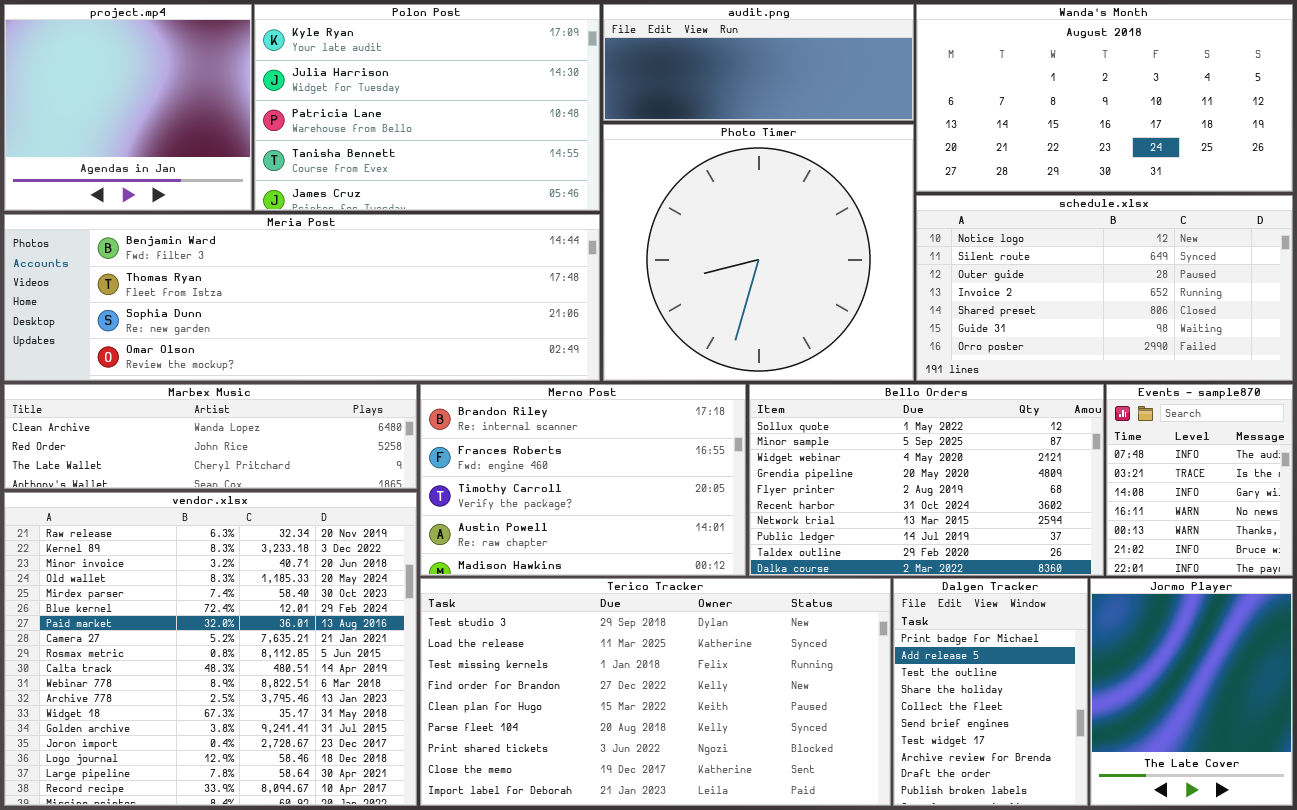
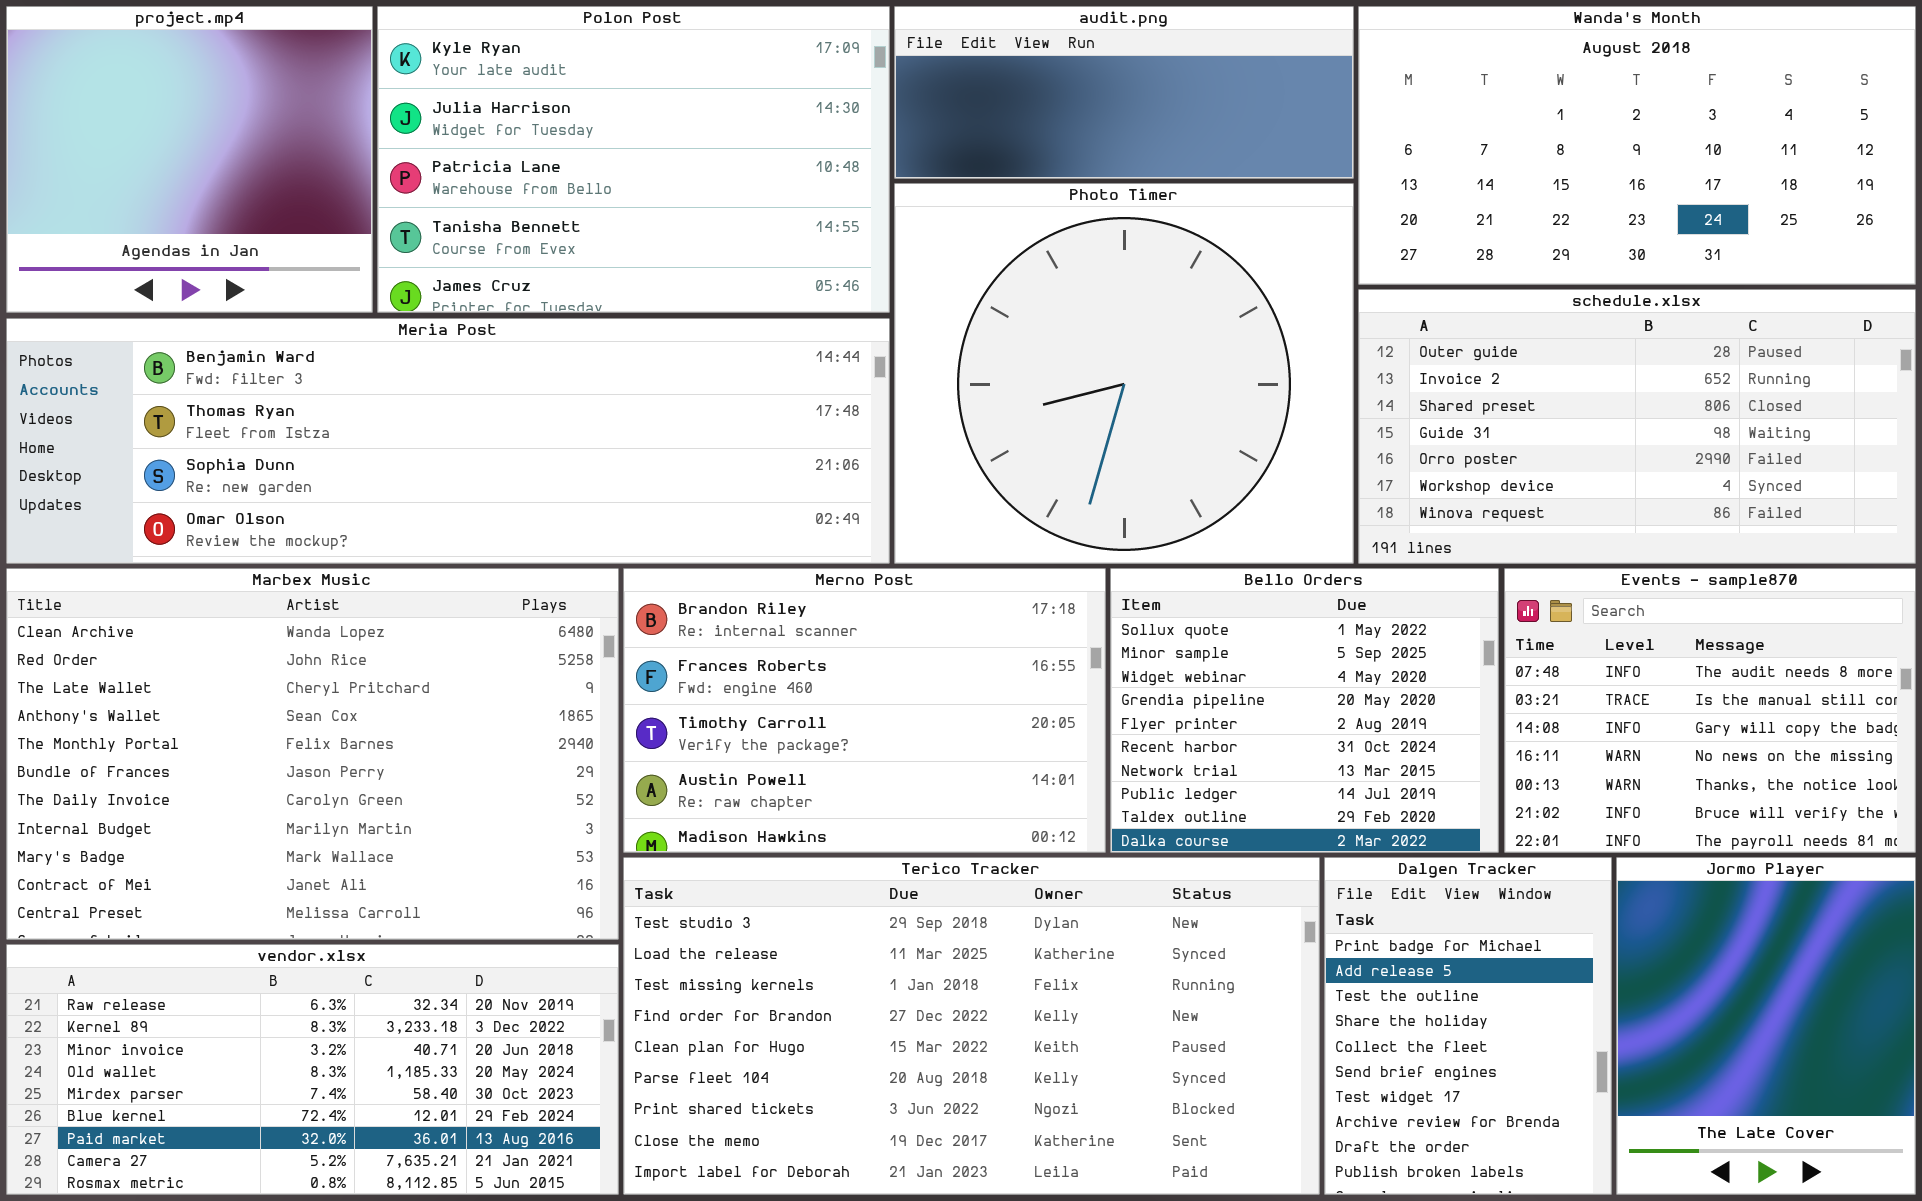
schedule.xlsx: [916,195,1293,381] -> [1358,289,1916,564], scrolled down 2 rows
Marbex Music: [4,384,417,489] -> [6,568,619,940], resized
Bello Orders: [749,384,1104,576] -> [1110,568,1499,853], resized
Events - sample870: [1106,384,1293,576] -> [1504,568,1916,853], resized
vendor.xlsx: [4,492,417,806] -> [6,944,619,1195], resized

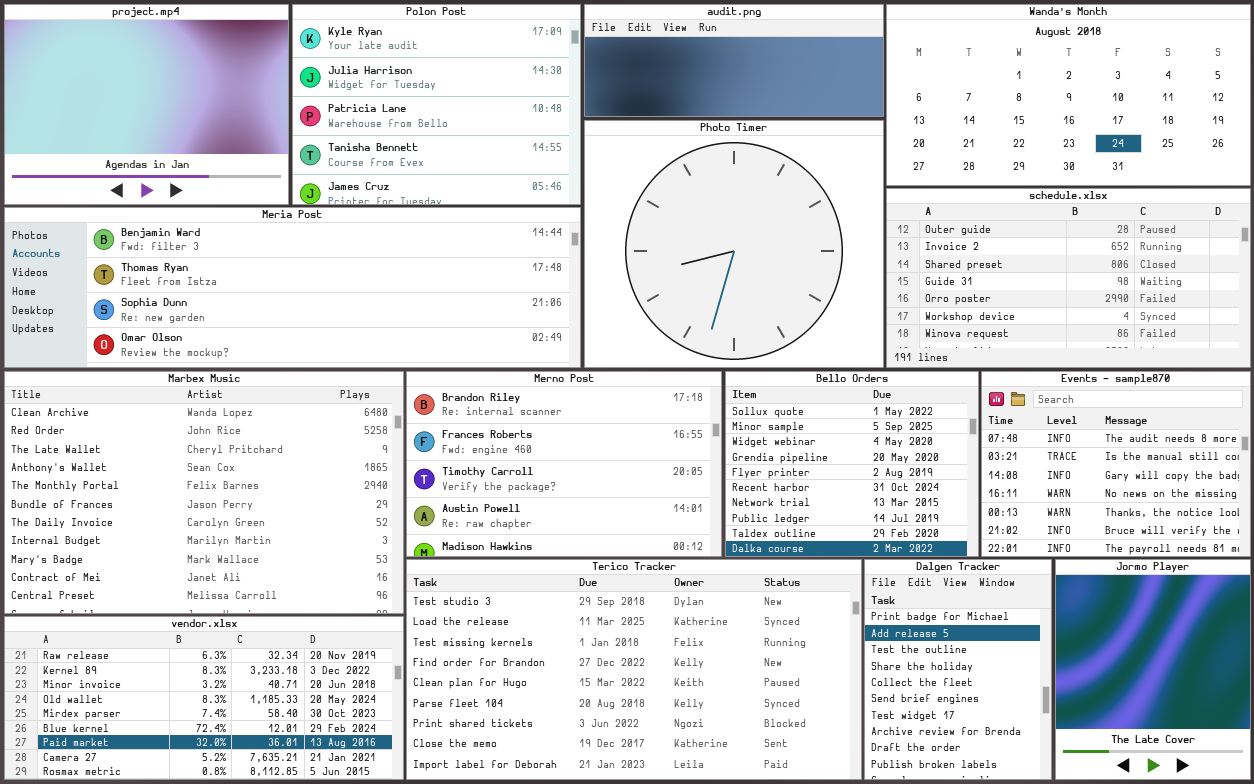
project.mp4: [6,6,373,313] -> [4,4,289,205], resized
Polon Post: [377,6,890,313] -> [292,4,581,205], resized

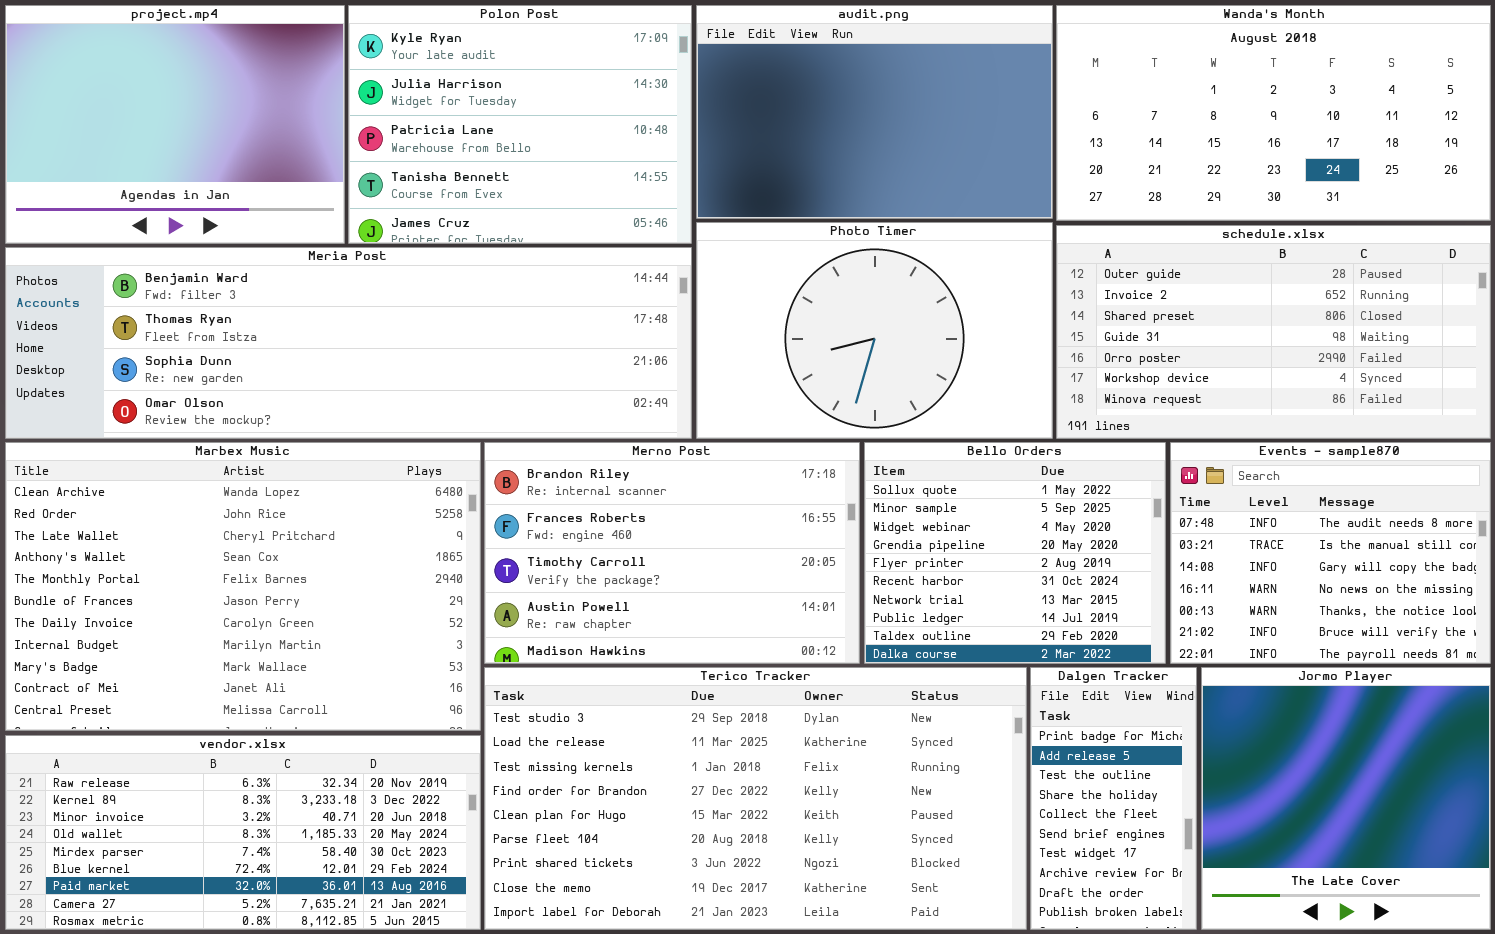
audit.png: [584,4,884,117] -> [696,5,1053,219], resized
Photo Timer: [584,120,884,368] -> [696,222,1053,439], resized
Dalgen Tracker: [864,559,1052,780] -> [1030,667,1197,930], resized
Jormo Player: [1055,559,1251,780] -> [1201,667,1491,930], resized

